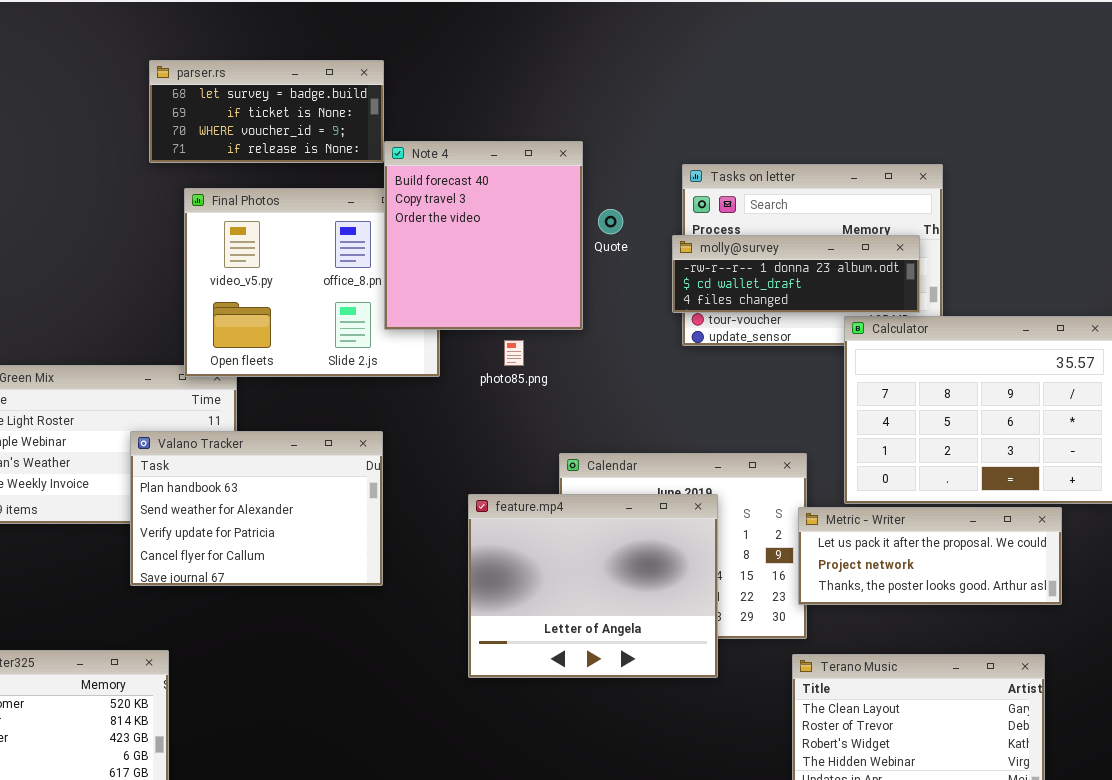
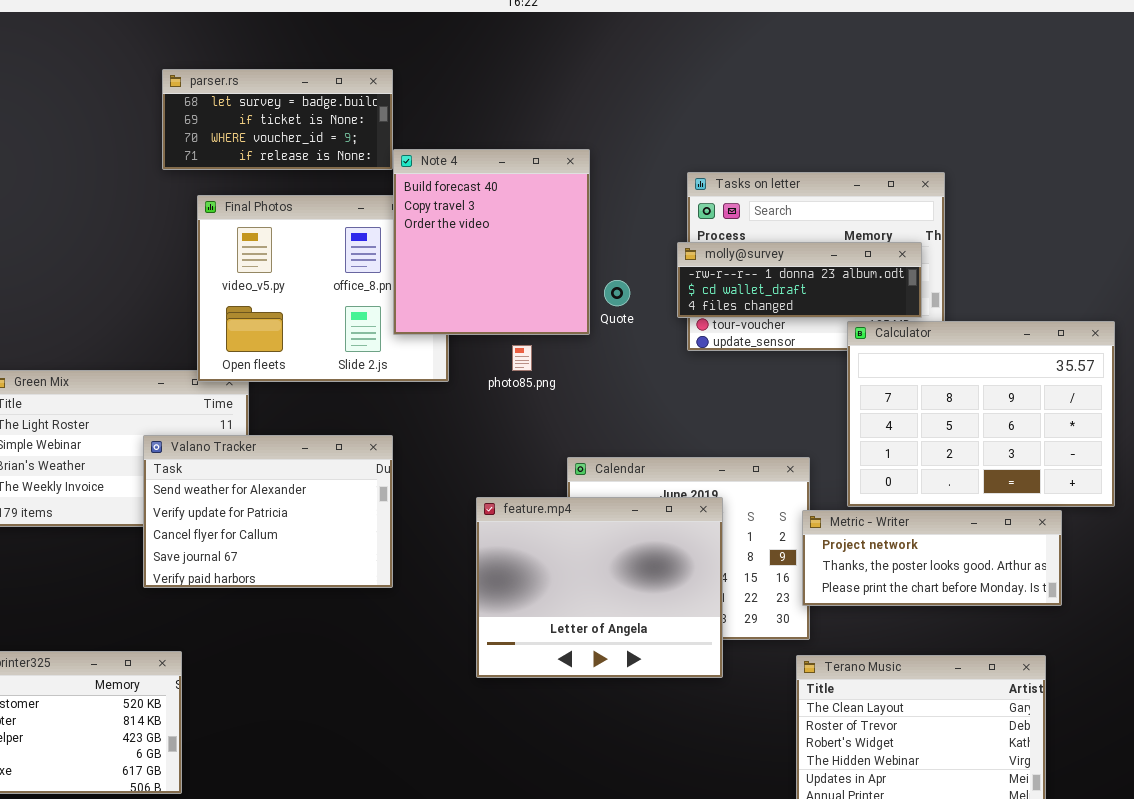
Quote: [598,209,623,234] -> [604,280,630,306], moved
Valano Tracker: [130,431,383,586] -> [143,435,393,588], scrolled down 1 row
Metric - Writer: [798,507,1062,605] -> [802,510,1062,606], scrolled down 1 row

